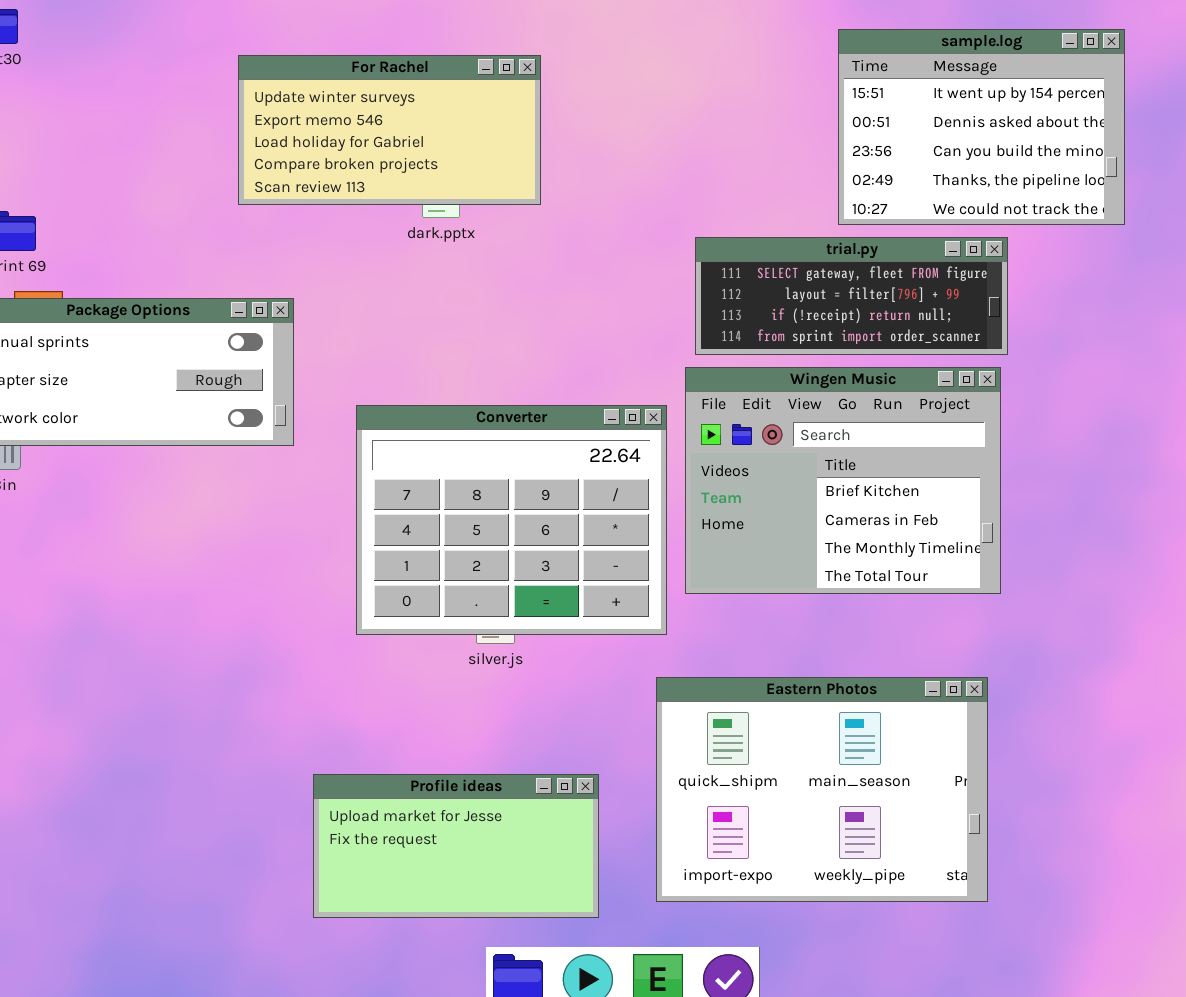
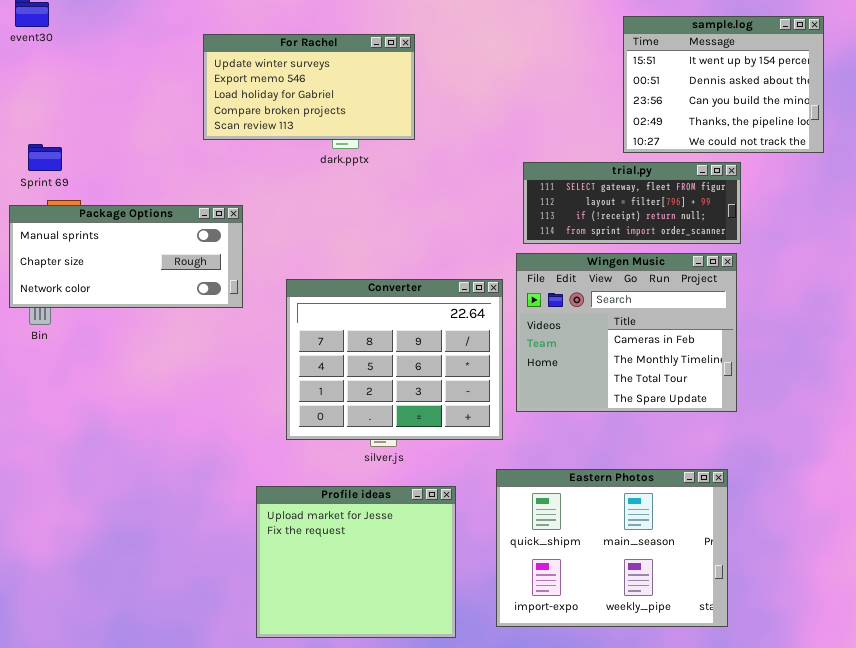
Wingen Music: [685,367,1001,594] -> [516,253,737,412], scrolled down 1 row
Profile ideas: [313,774,599,918] -> [256,486,456,638], resized

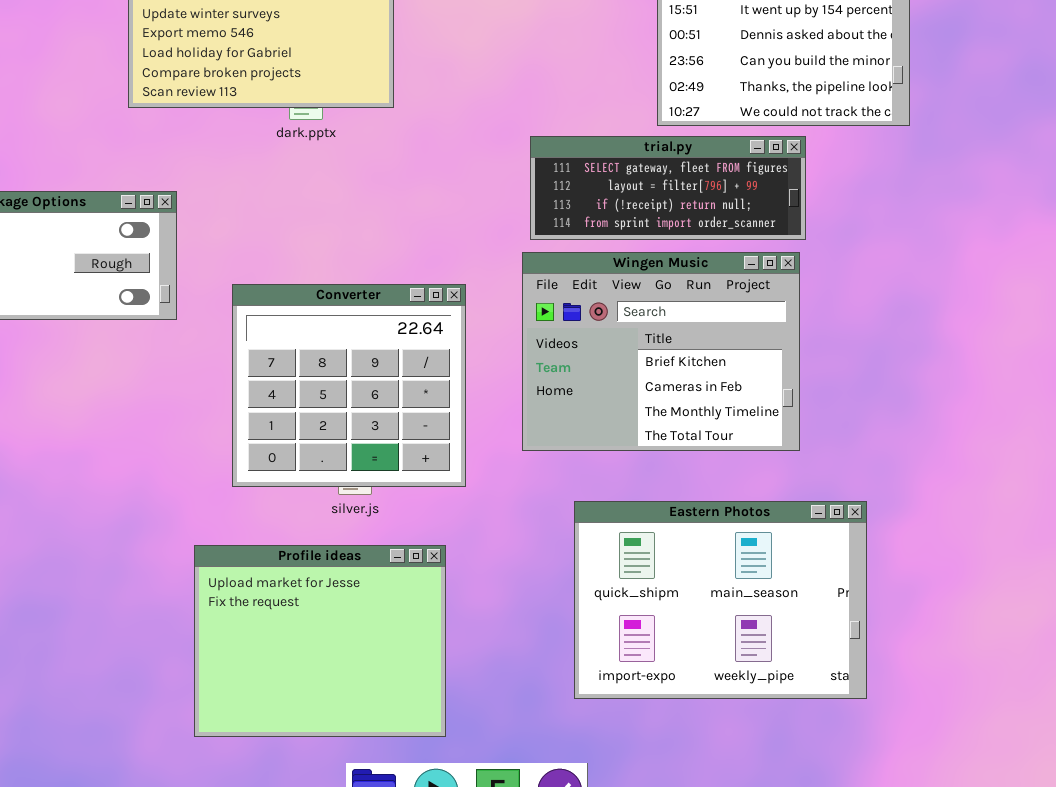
Wingen Music: [516,253,737,412] -> [522,252,800,451], scrolled up 1 row
Converter: [286,279,503,440] -> [232,284,466,487], resized
Eastern Photos: [496,469,728,627] -> [574,501,867,699], moved

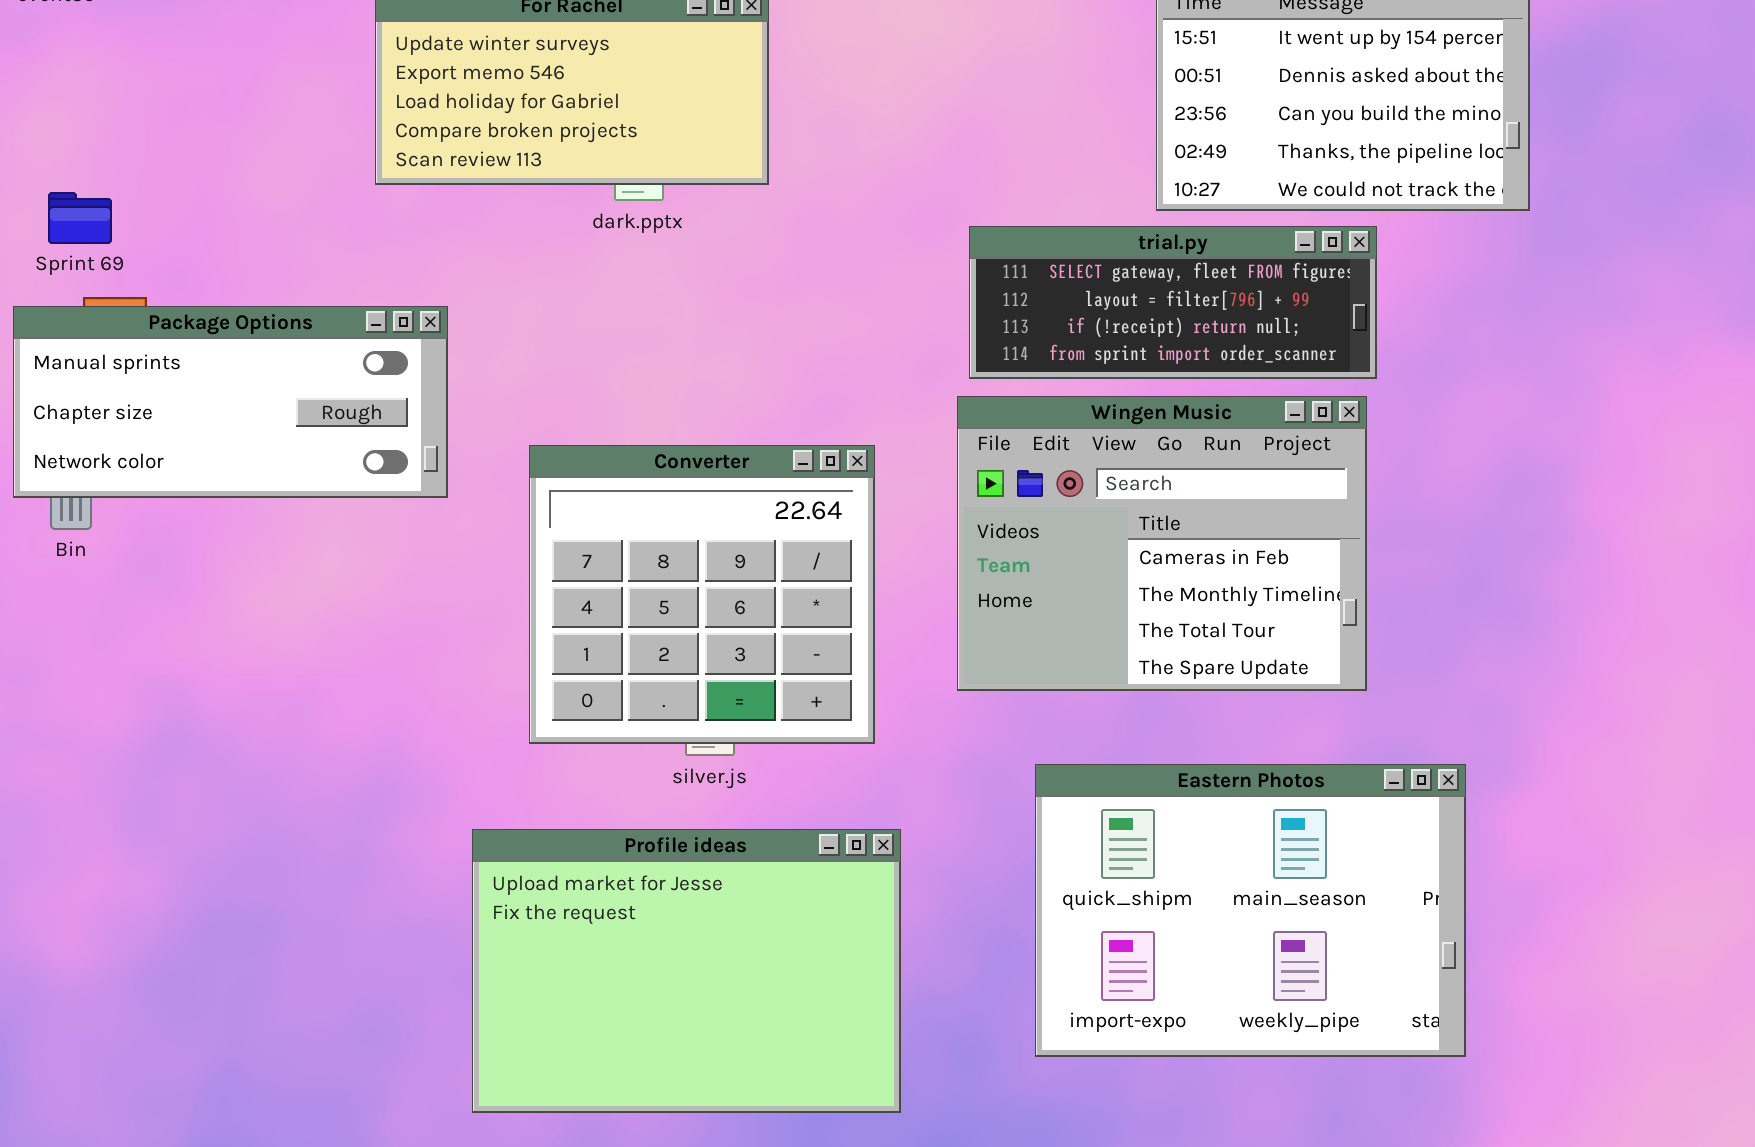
Wingen Music: [522,252,800,451] -> [957,396,1367,691], scrolled down 1 row
Profile ideas: [194,545,446,737] -> [472,829,901,1113], resized

